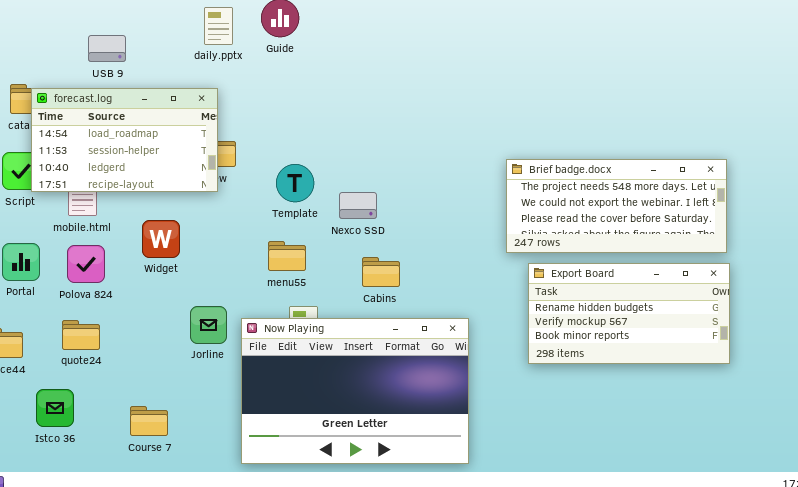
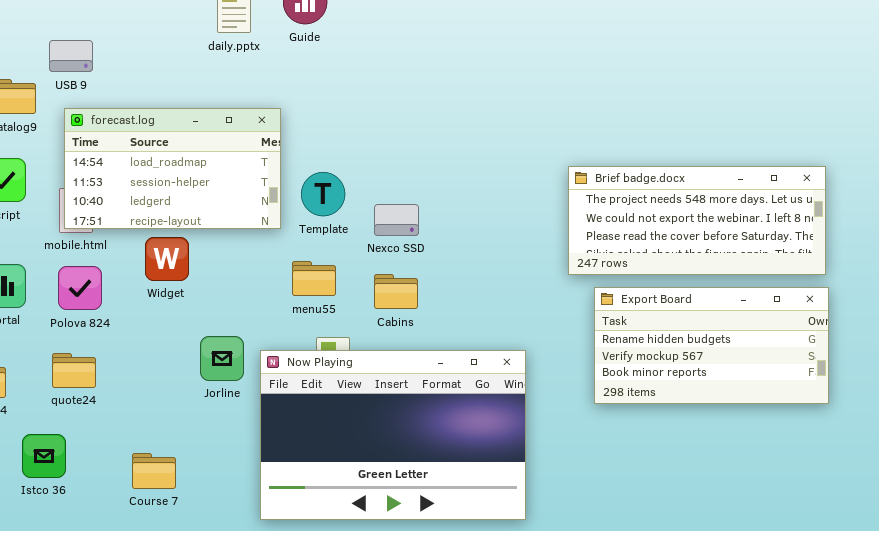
USB 9: [88,35,126,62] -> [49,40,93,72], moved
forecast.log: [31,88,218,192] -> [64,108,281,229], moved
Cabins: [362,257,400,287] -> [374,274,418,309], moved

